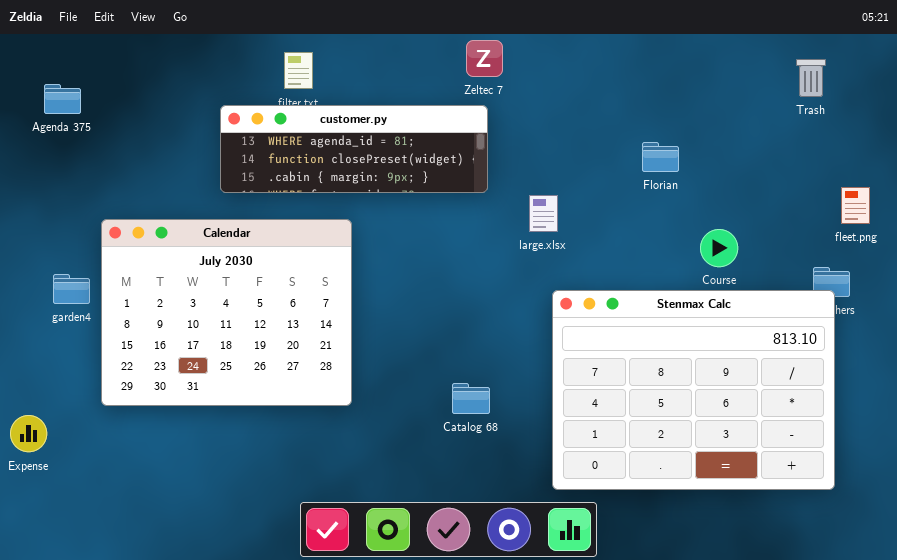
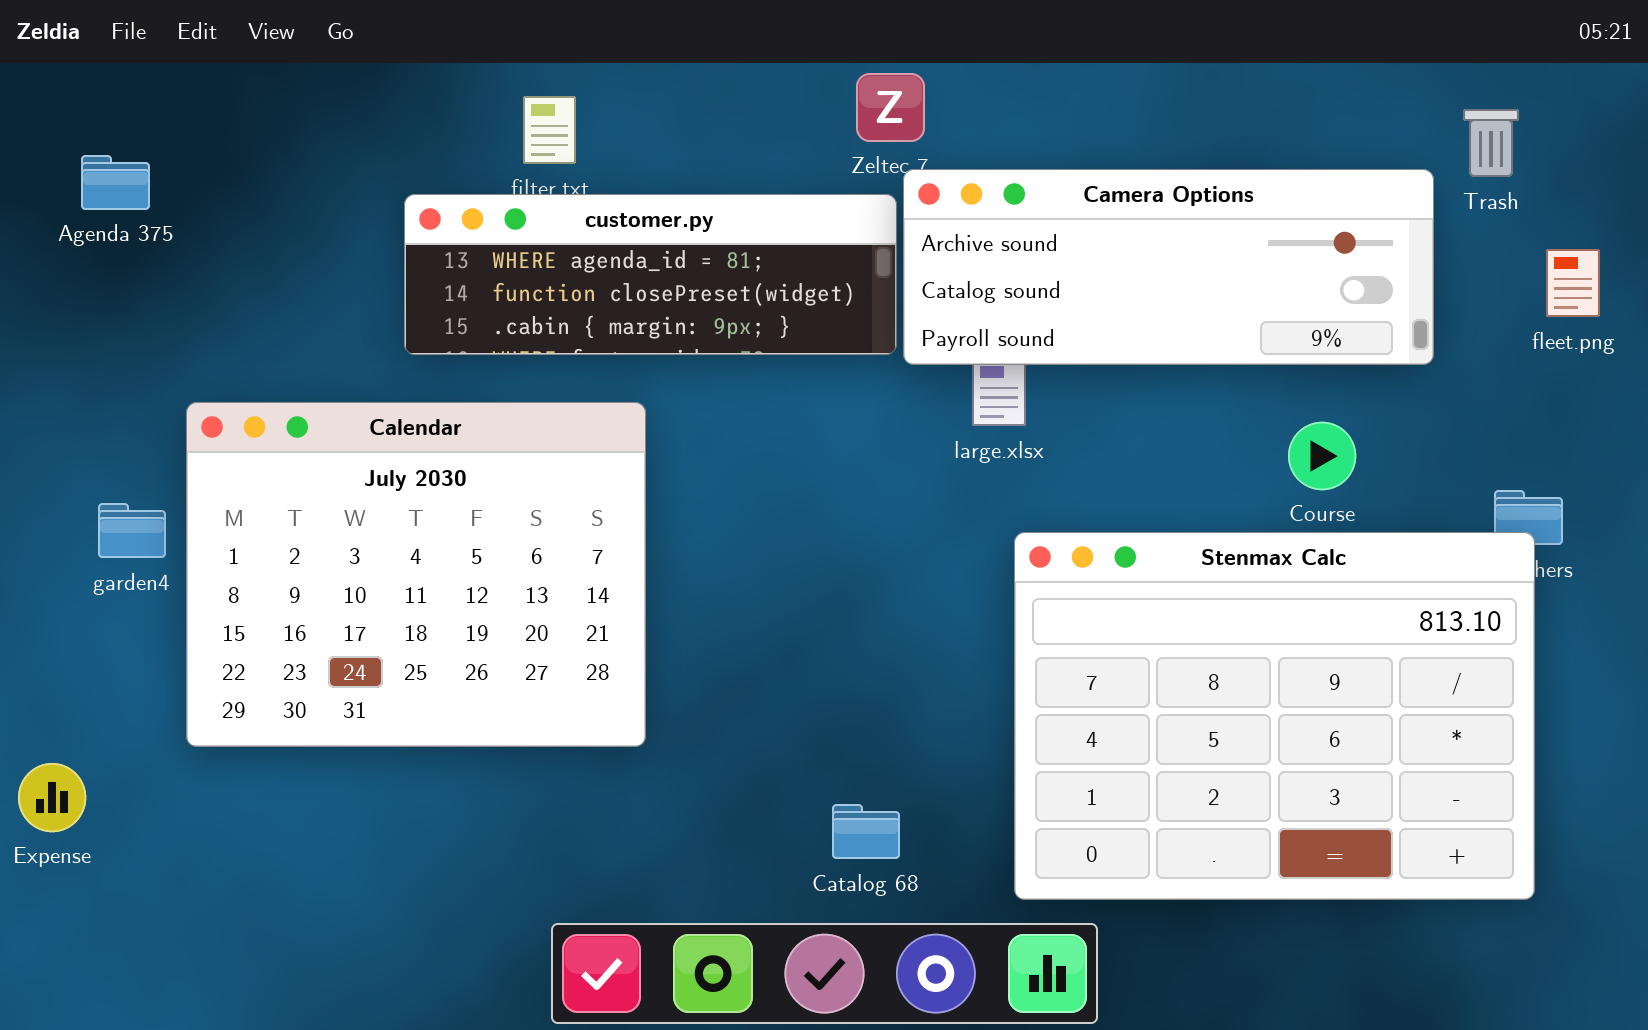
Camera Options: none -> [903,169,1434,365], opened
fleet.png: [841,187,870,224] -> [1546,249,1600,317], moved
Catalog 68: [452,383,490,414] -> [832,804,900,859], moved

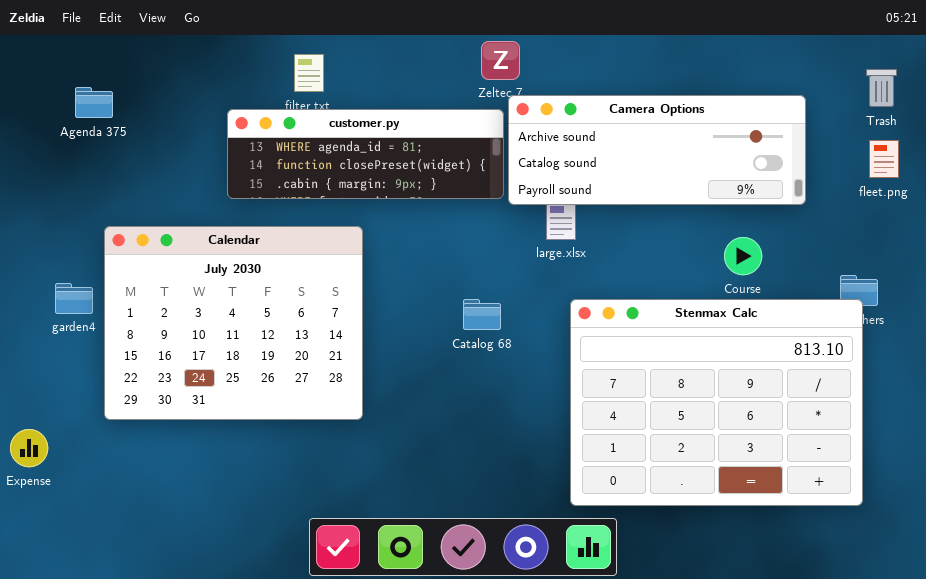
Trash: [1463,109,1519,177] -> [866,69,897,107], moved
Agenda 375: [81,155,150,210] -> [75,87,113,118], moved
Catalog 68: [832,804,900,859] -> [463,299,501,330], moved

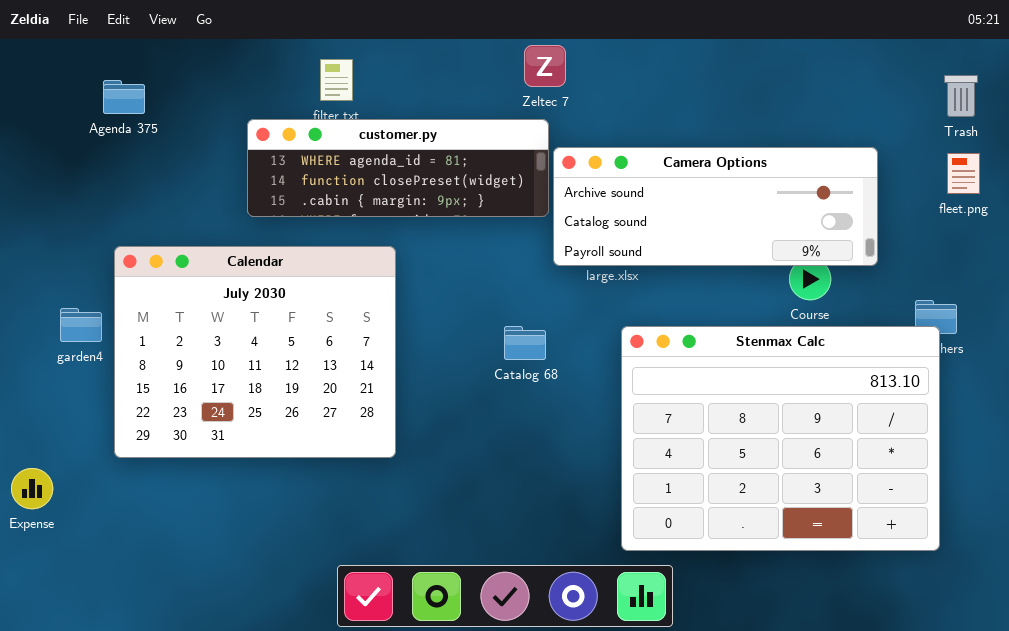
Agenda 375: [75,87,113,118] -> [103,80,145,114], moved
Camera Options: [508,95,806,205] -> [553,147,878,266], moved

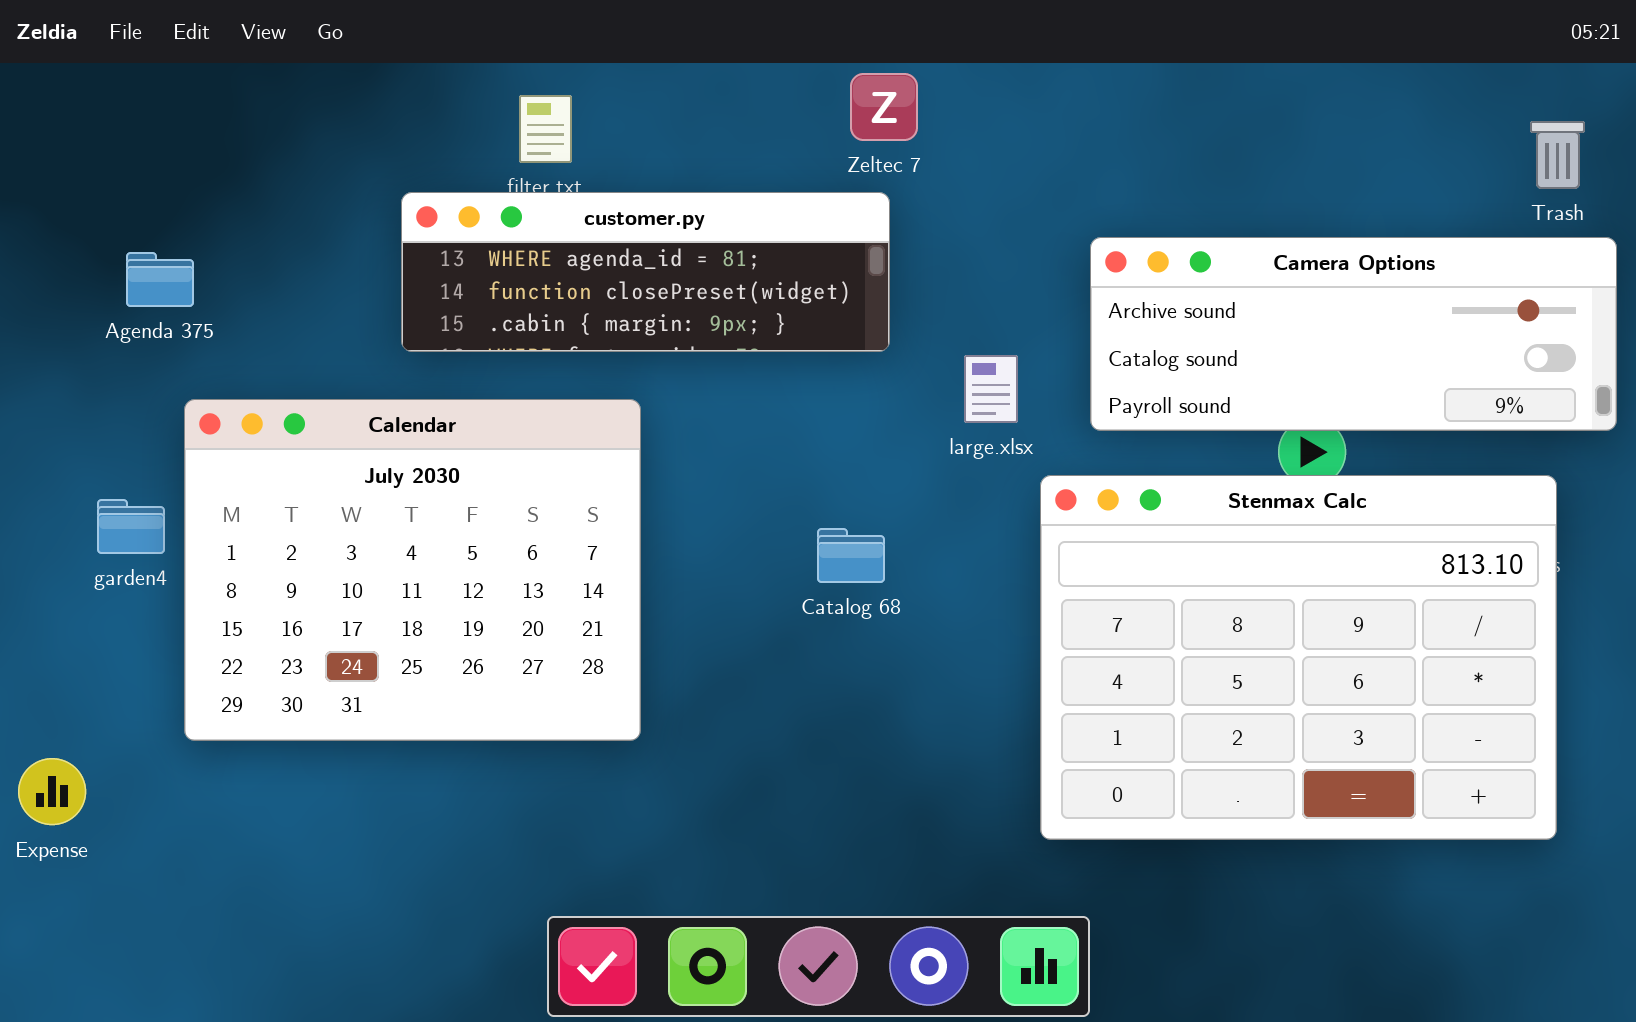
Agenda 375: [103,80,145,114] -> [126,252,194,307], moved
Camera Options: [553,147,878,266] -> [1090,237,1617,431], moved
Stenmax Calc: [621,326,940,551] -> [1040,475,1557,840], moved

